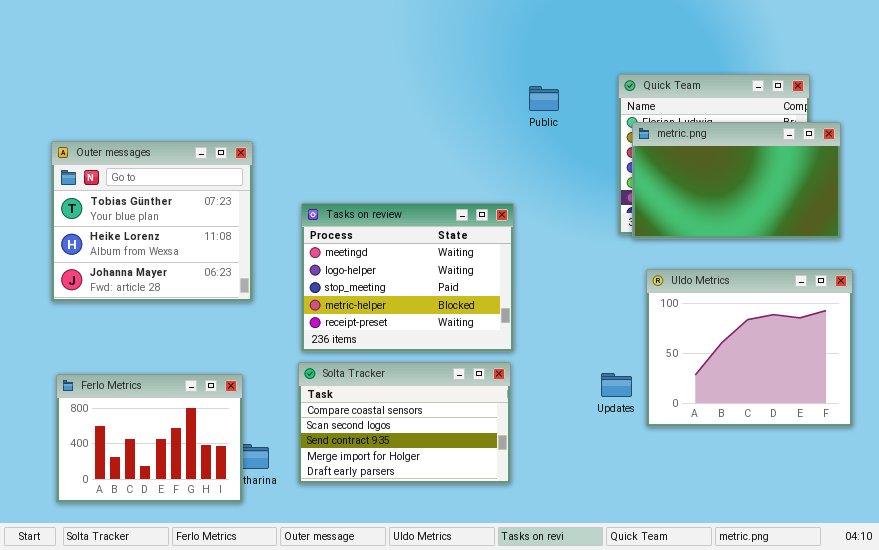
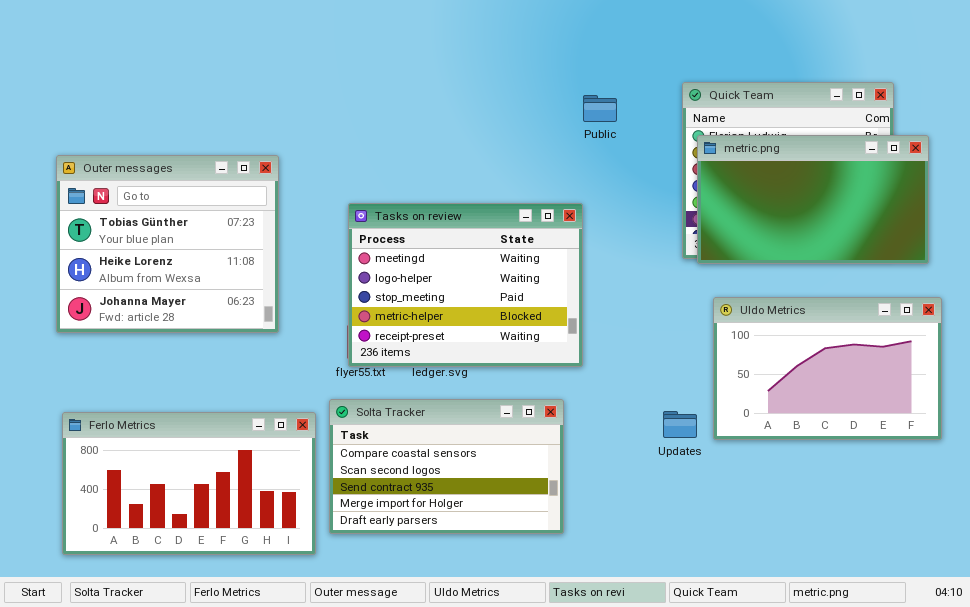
Tasks on review: [301,203,514,352] -> [348,203,583,367], moved
Uldo Metrics: [646,269,853,427] -> [713,297,942,440], resized
Ferlo Metrics: [56,374,243,503] -> [62,412,316,555], resized

